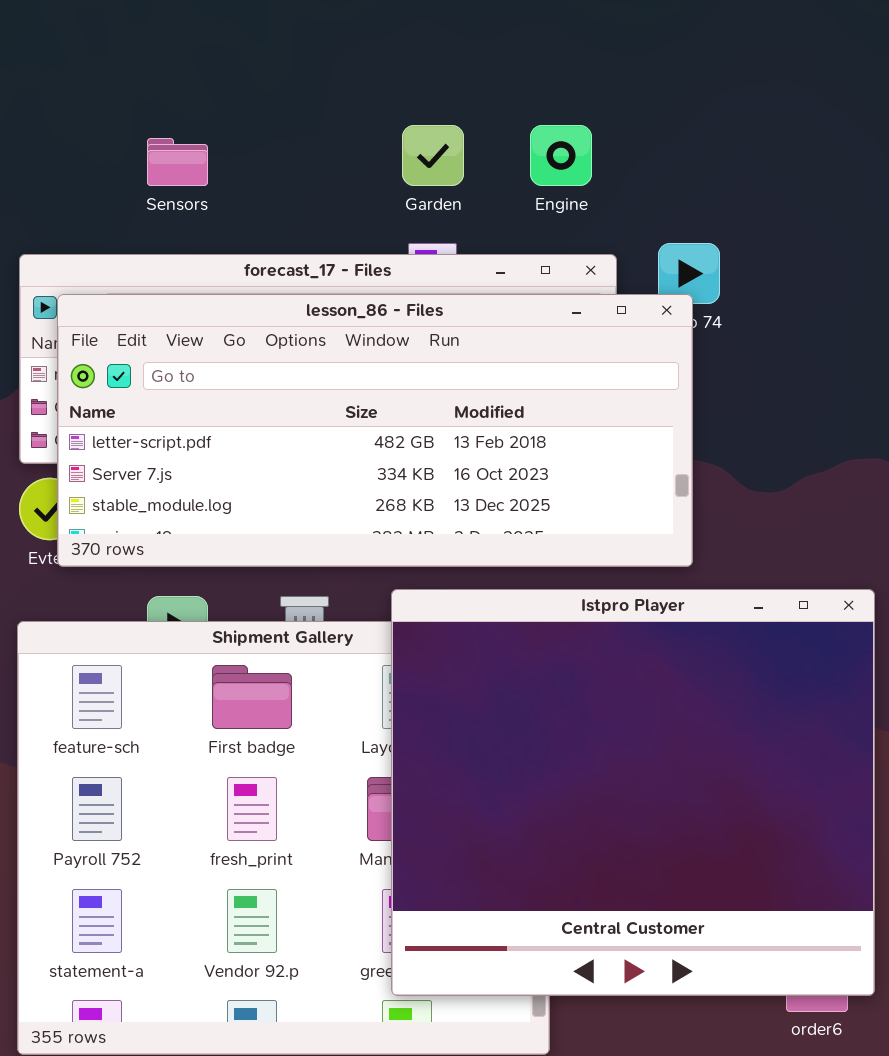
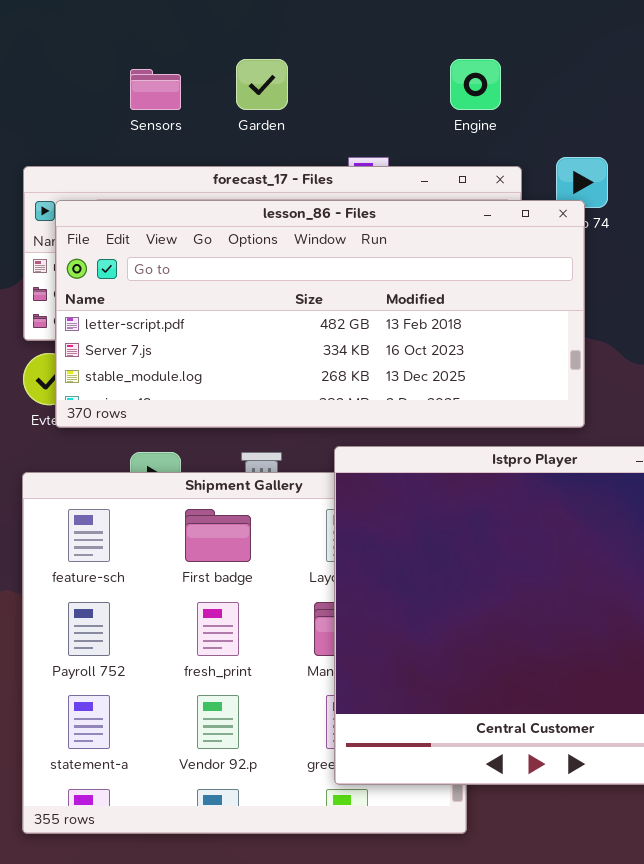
Garden: [402,125,464,186] -> [236,59,288,110], moved

